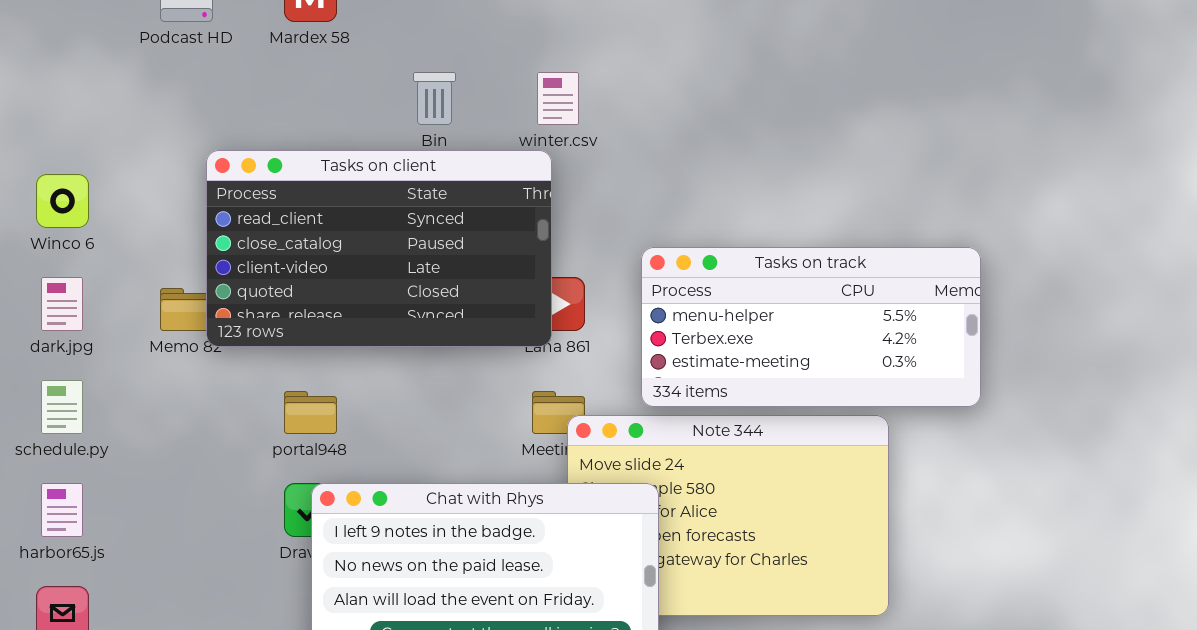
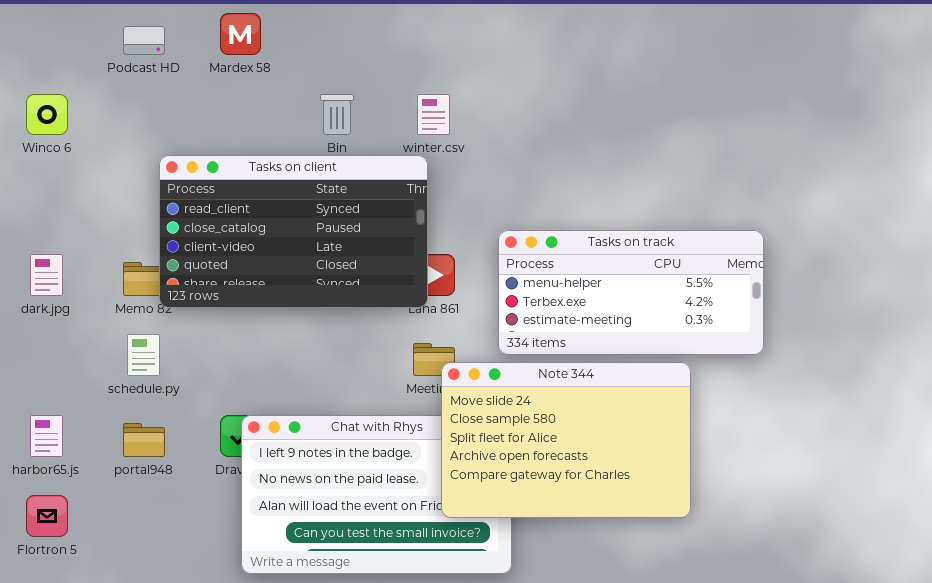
Winco 6: [36,174,89,228] -> [26,94,68,135], moved
schedule.py: [41,380,83,434] -> [127,334,160,376], moved
portal948: [284,391,337,434] -> [123,423,165,457], moved
Note 344: [567,415,889,616] -> [441,362,691,518], raised

